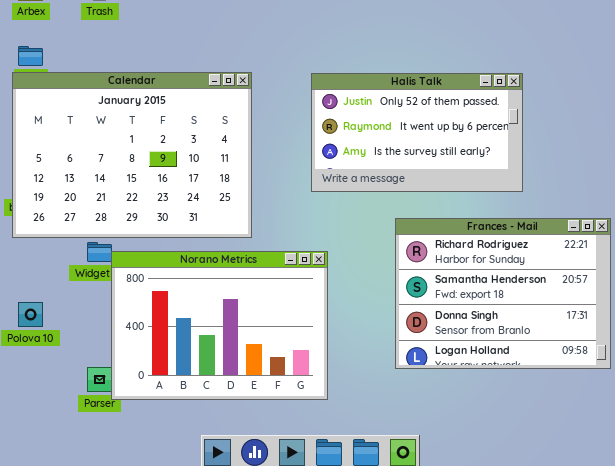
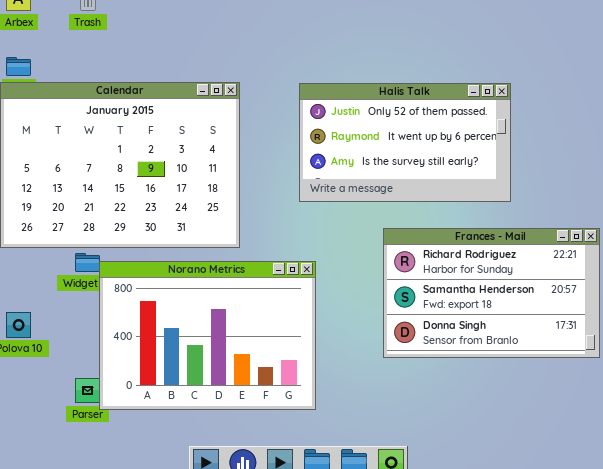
Frances - Mail: [395,218,611,369] -> [383,228,600,358], resized

